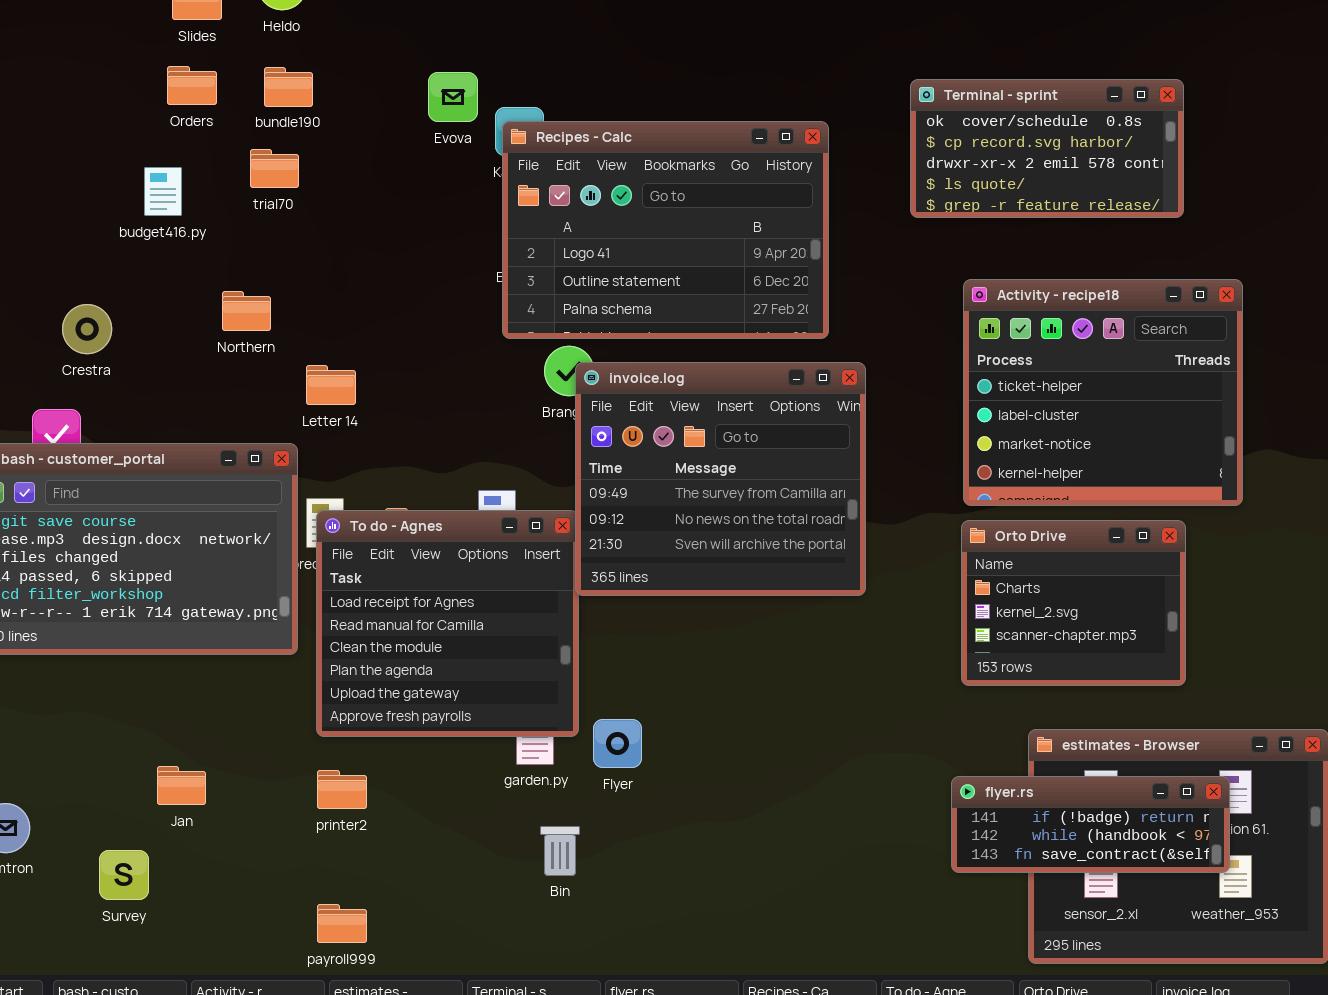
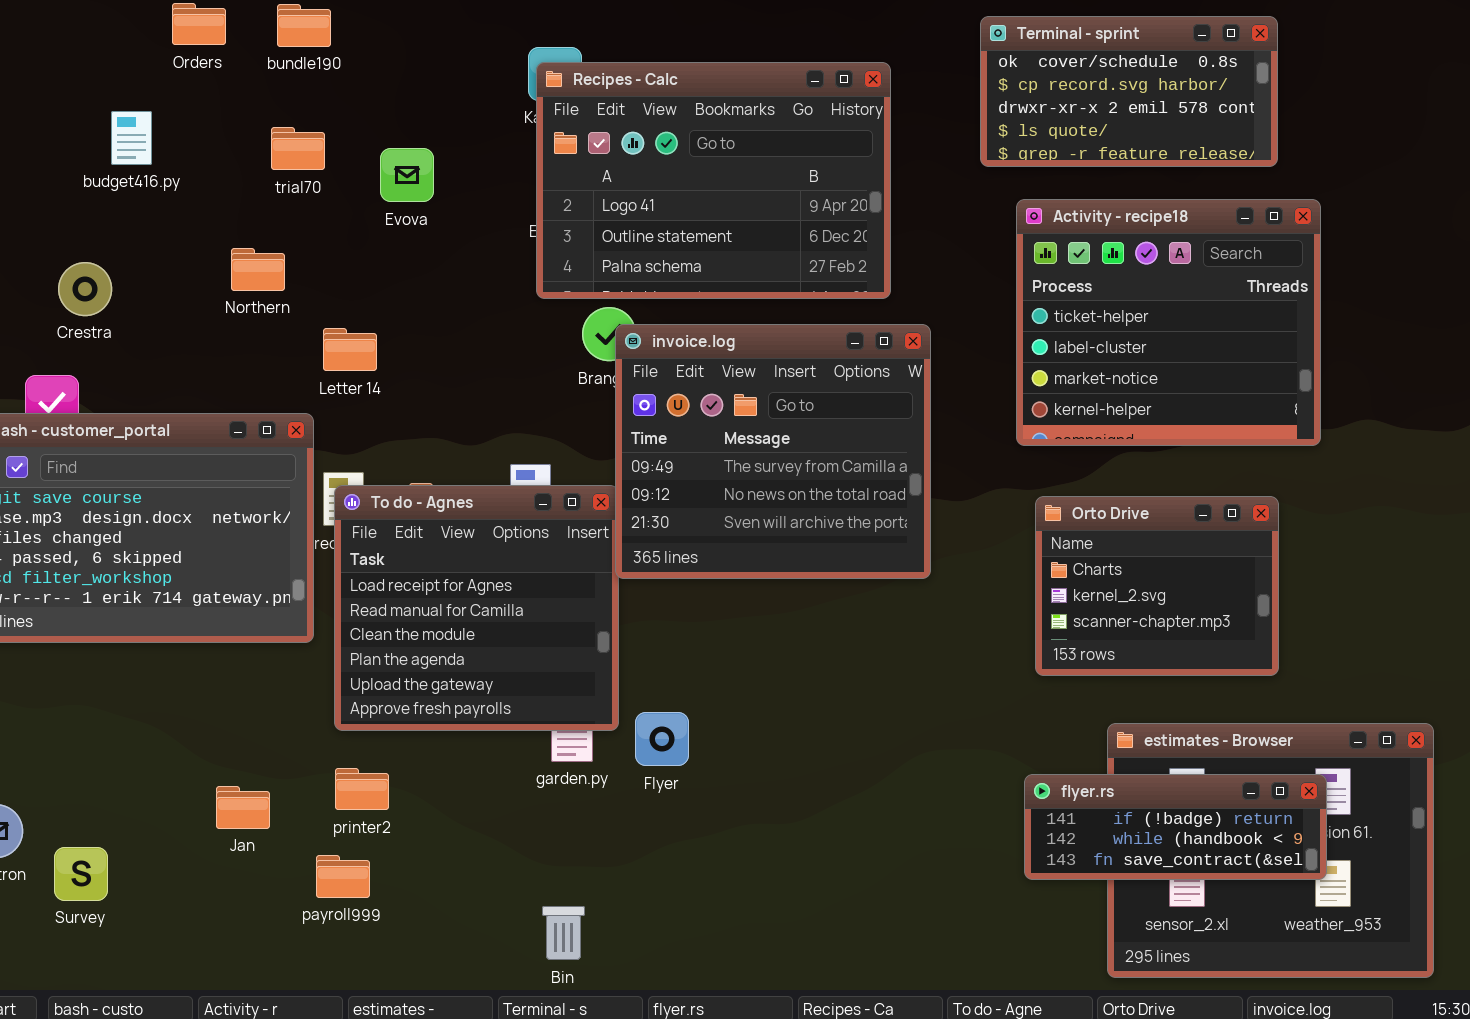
Evova: [428,72,478,122] -> [380,148,434,202], moved
trial70: [250,149,299,188] -> [271,127,325,170], moved
budget416.py: [144,167,182,216] -> [111,111,152,165], moved
Activity - recipe18: [963,279,1243,506] -> [1016,199,1321,446], moved
Jan: [157,766,206,805] -> [216,786,270,829], moved
Bin: [540,826,580,876] -> [542,906,585,960], moved
Survey: [99,850,149,900] -> [54,847,108,901], moved
payroll999: [317,904,367,943] -> [316,855,370,898], moved

